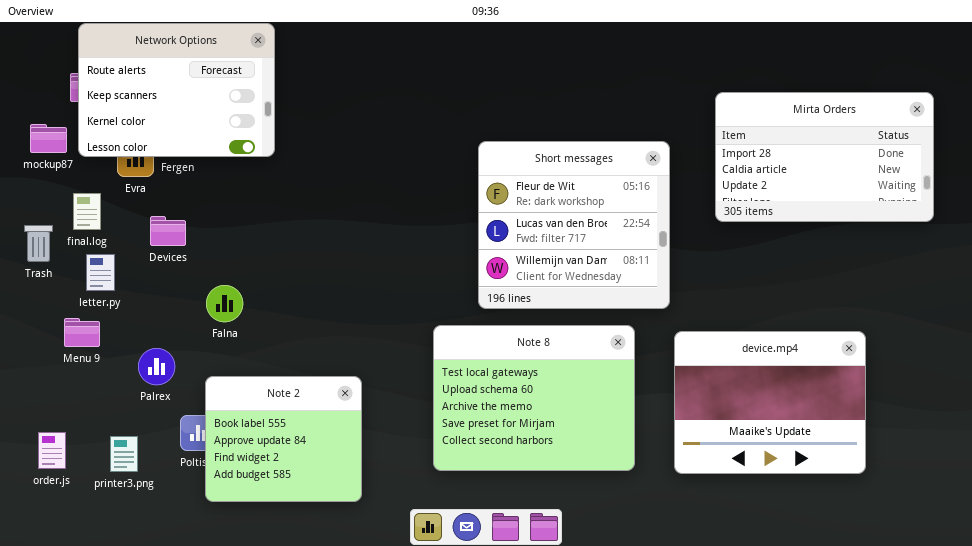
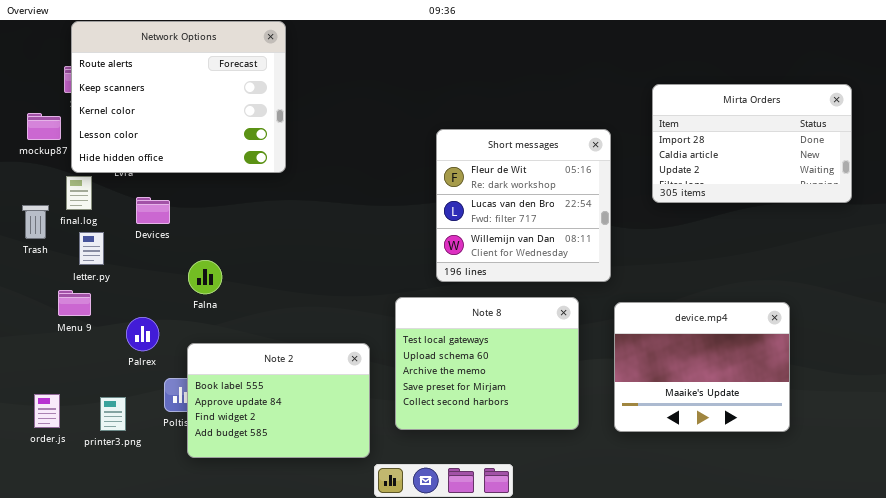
Network Options: [78,23,275,157] -> [71,21,286,173], resized
Note 2: [205,376,362,502] -> [187,343,370,458], resized

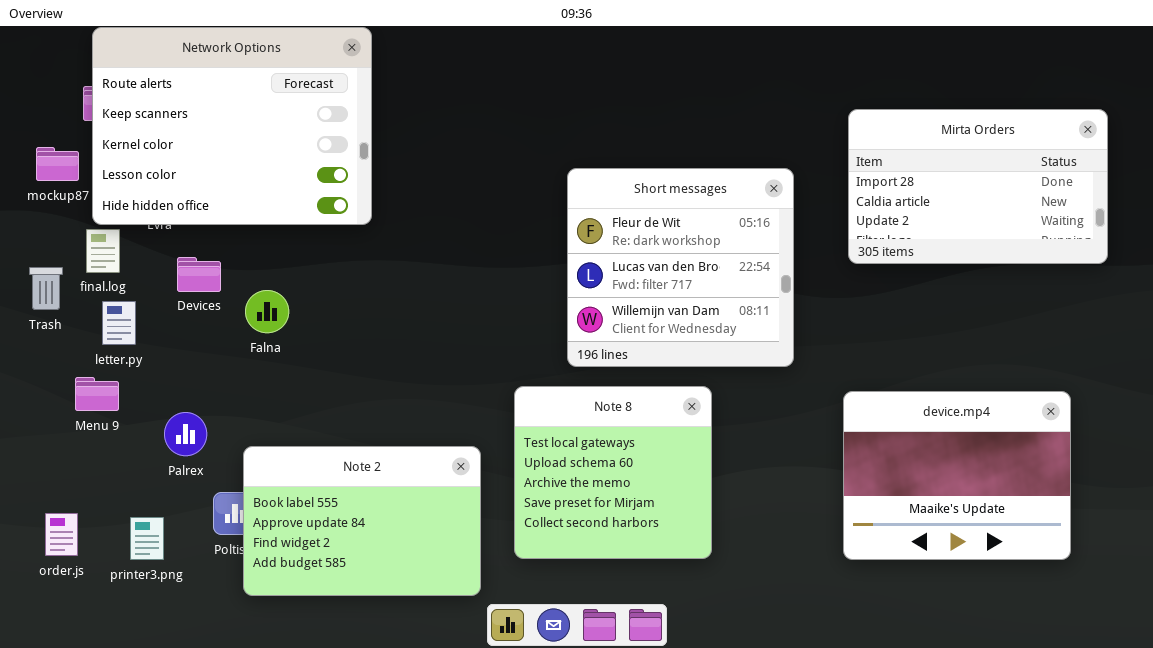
Falna: [188,260,222,294] -> [245,290,289,333], moved
Note 8: [395,297,579,430] -> [514,386,712,559], resized
device.mp4: [614,302,790,432] -> [843,391,1071,560], moved

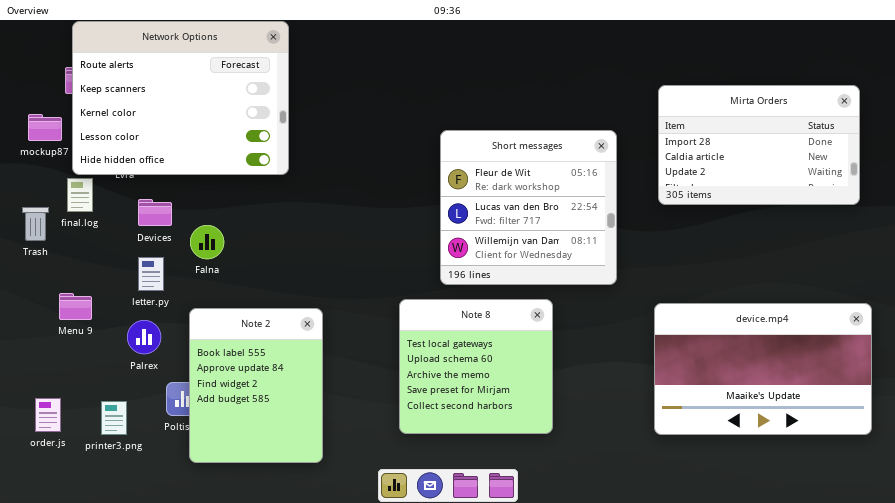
letter.py: [102,301,136,345] -> [138,257,164,291], moved
device.mp4: [843,391,1071,560] -> [654,303,872,435], resized
Note 2: [243,446,481,596] -> [189,308,323,463], resized

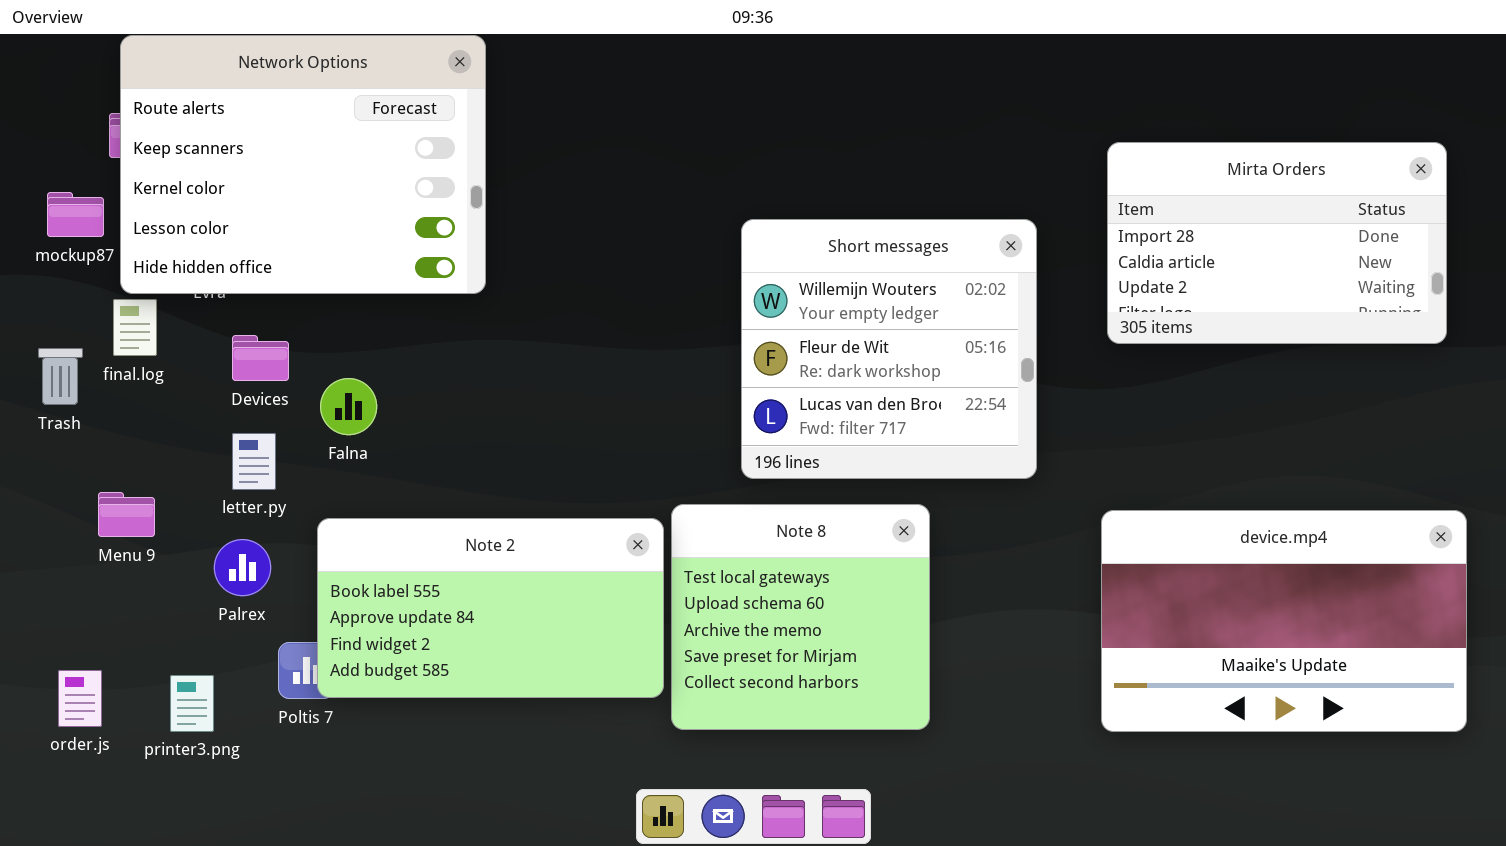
Short messages: [440,130,617,285] -> [741,219,1037,479], scrolled up 1 row
Note 2: [189,308,323,463] -> [317,518,664,698], resized

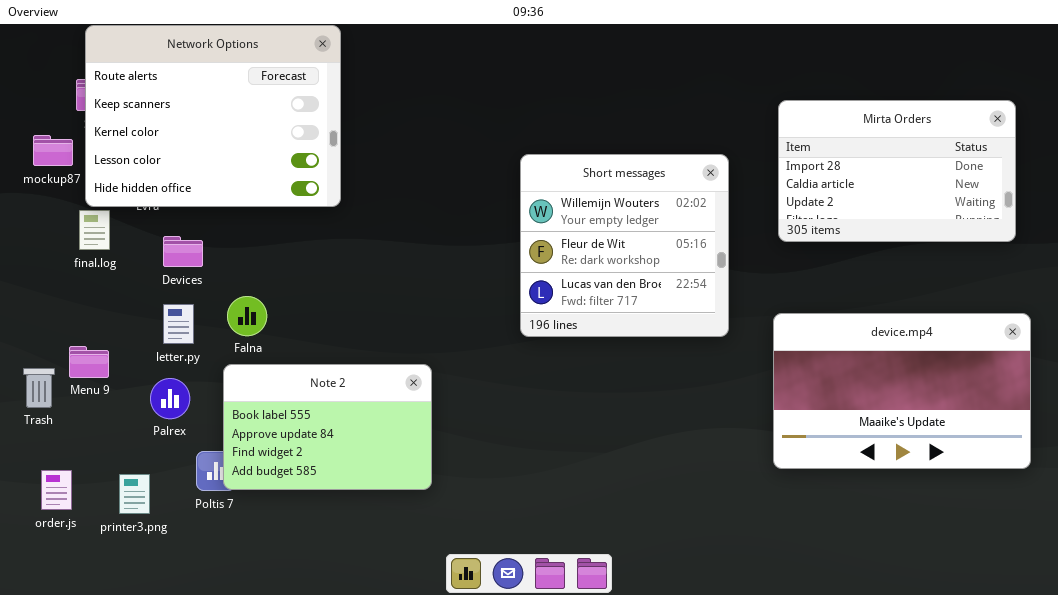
Trash: [38,348,83,405] -> [23,368,55,408], moved
Falna: [320,378,377,435] -> [227,296,267,336], moved
Note 8: [671,504,930,730] -> none, closed
device.mp4: [1101,510,1467,732] -> [773,313,1031,469], moved
Note 2: [317,518,664,698] -> [223,364,432,490], resized

